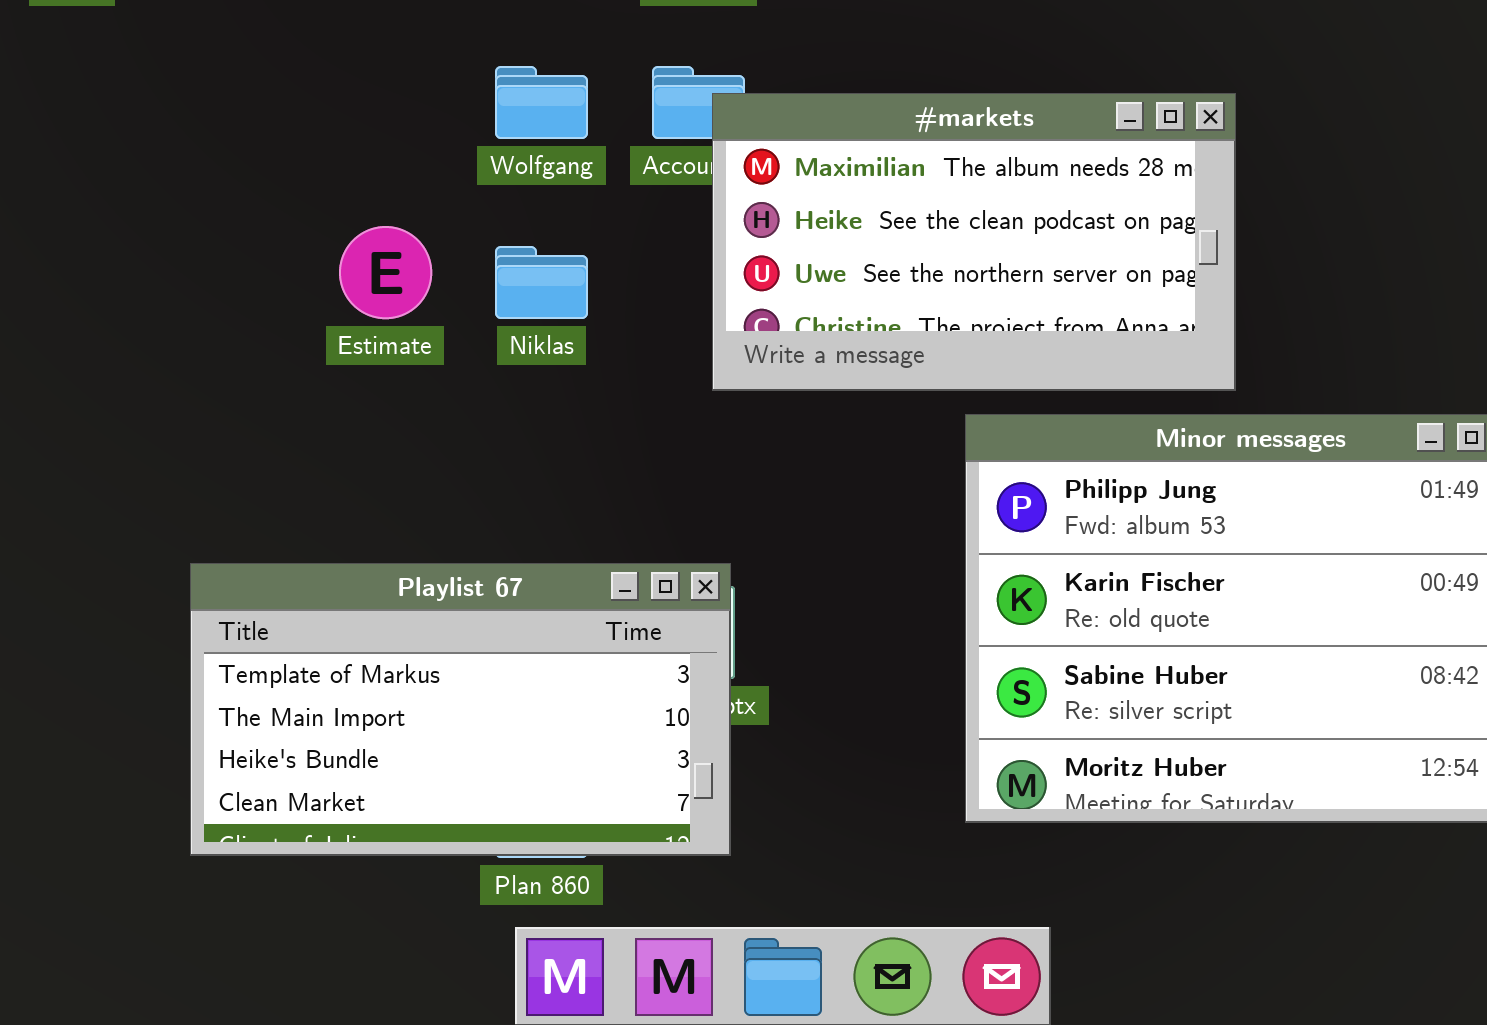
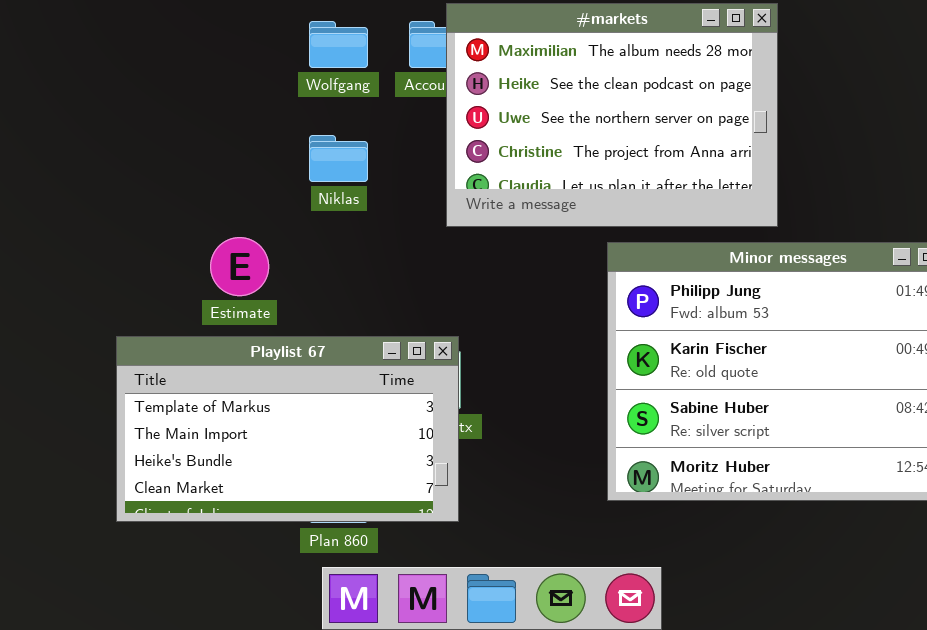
#markets: [712,93,1236,391] -> [446,3,778,227], resized
Estimate: [339,226,432,319] -> [210,237,269,296], moved

